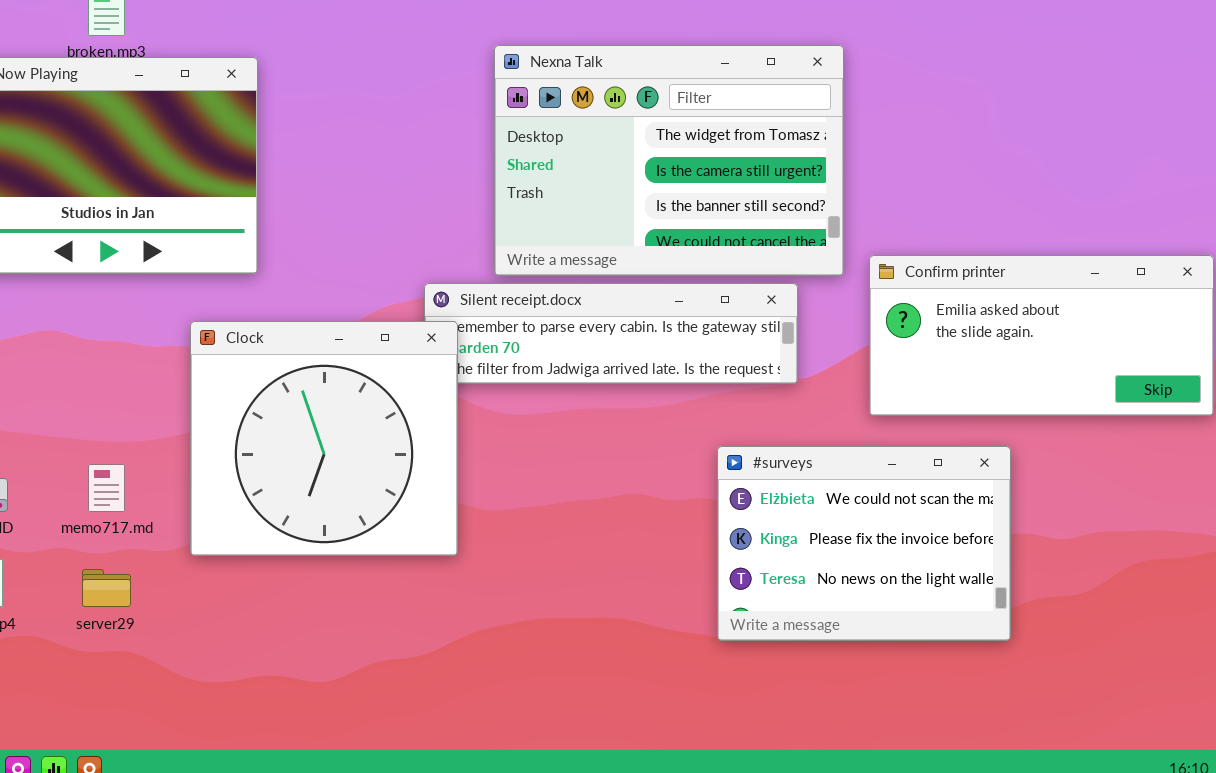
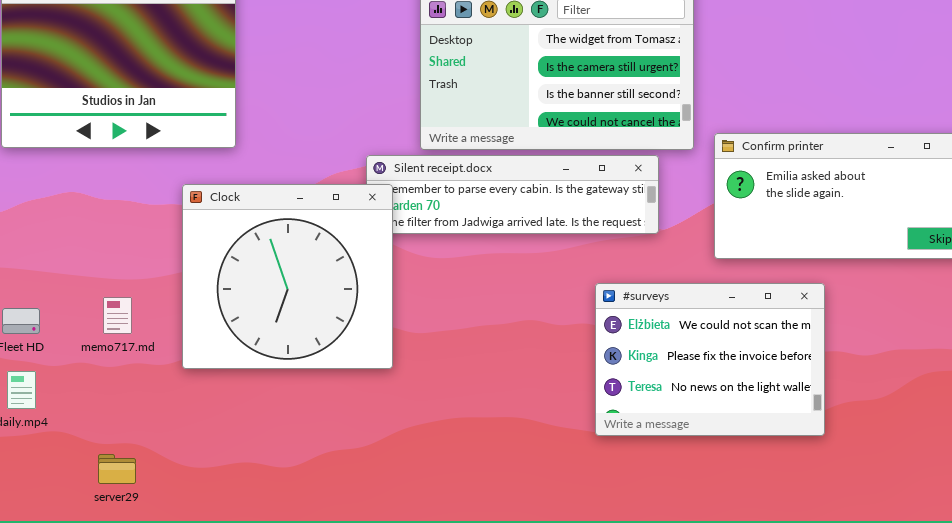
server29: [82,569,131,607] -> [98,454,136,484], moved

